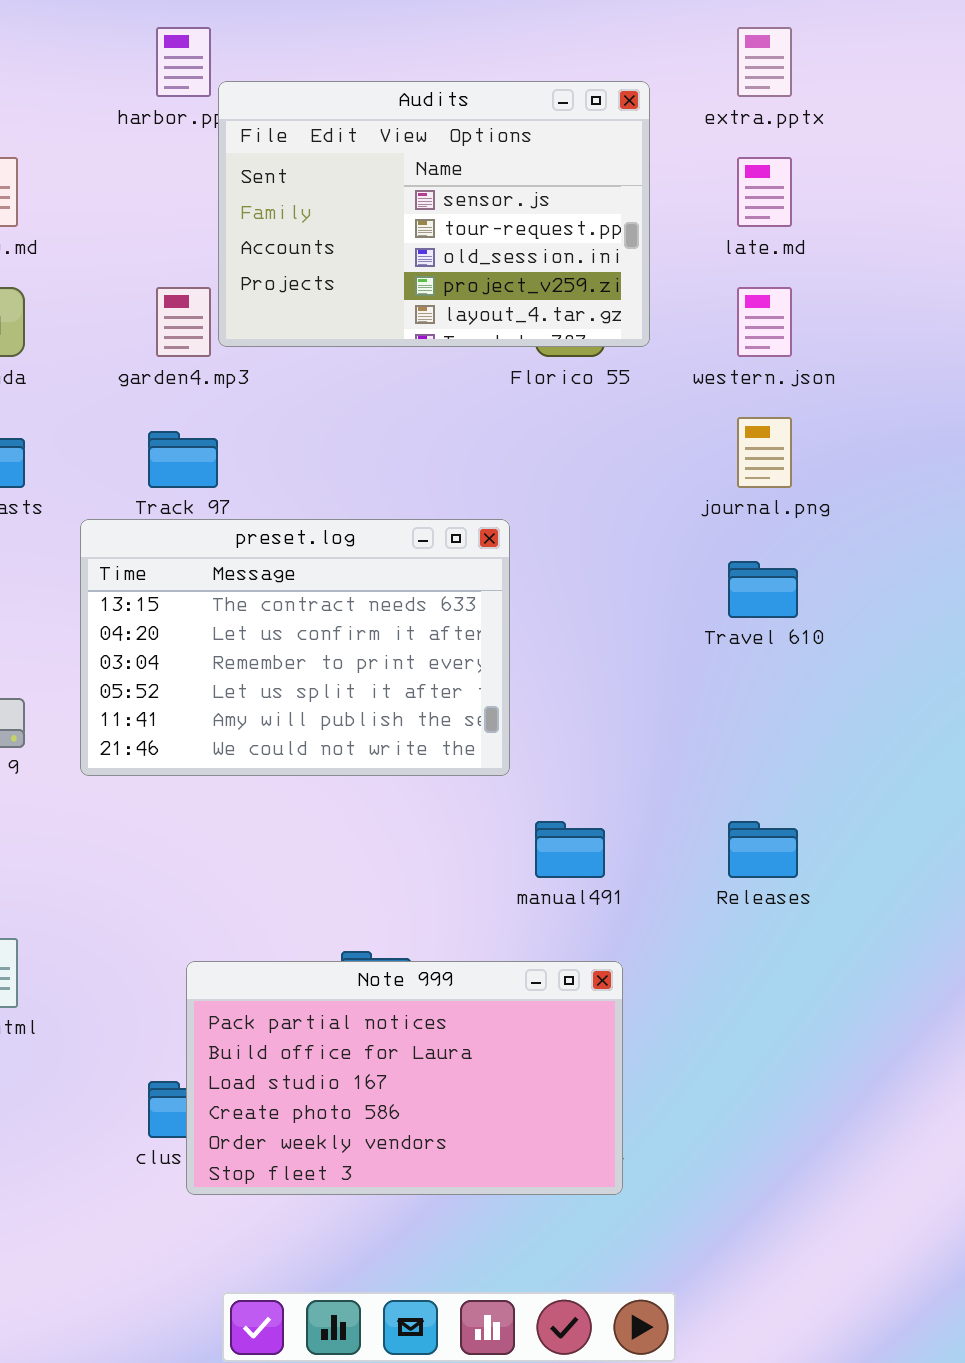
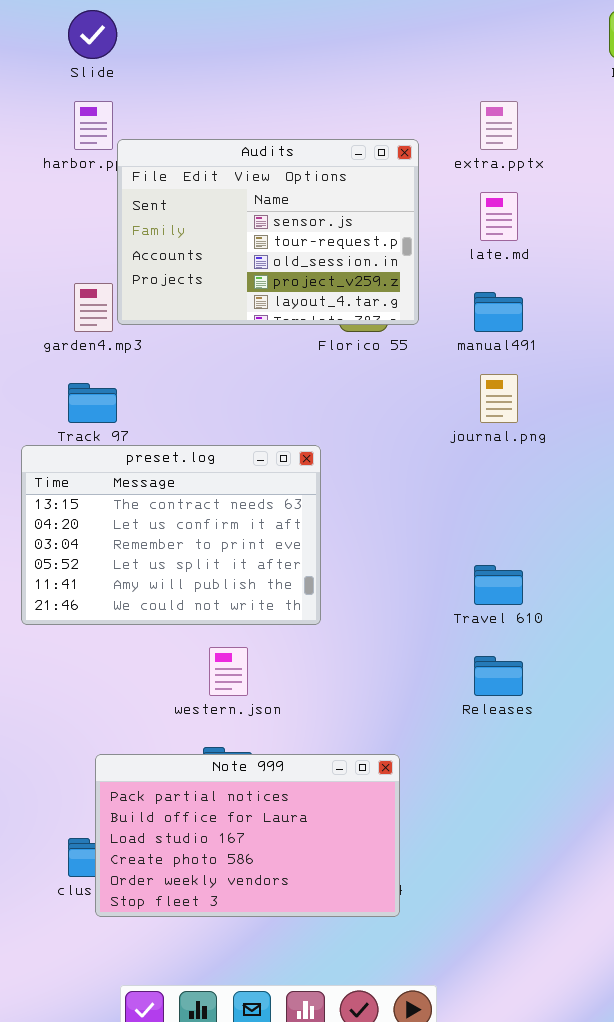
western.json: [737,287,792,357] -> [209,647,248,696], moved
Travel 610: [728,561,798,618] -> [474,565,523,605], moved
manual491: [535,821,605,878] -> [474,292,523,332], moved

